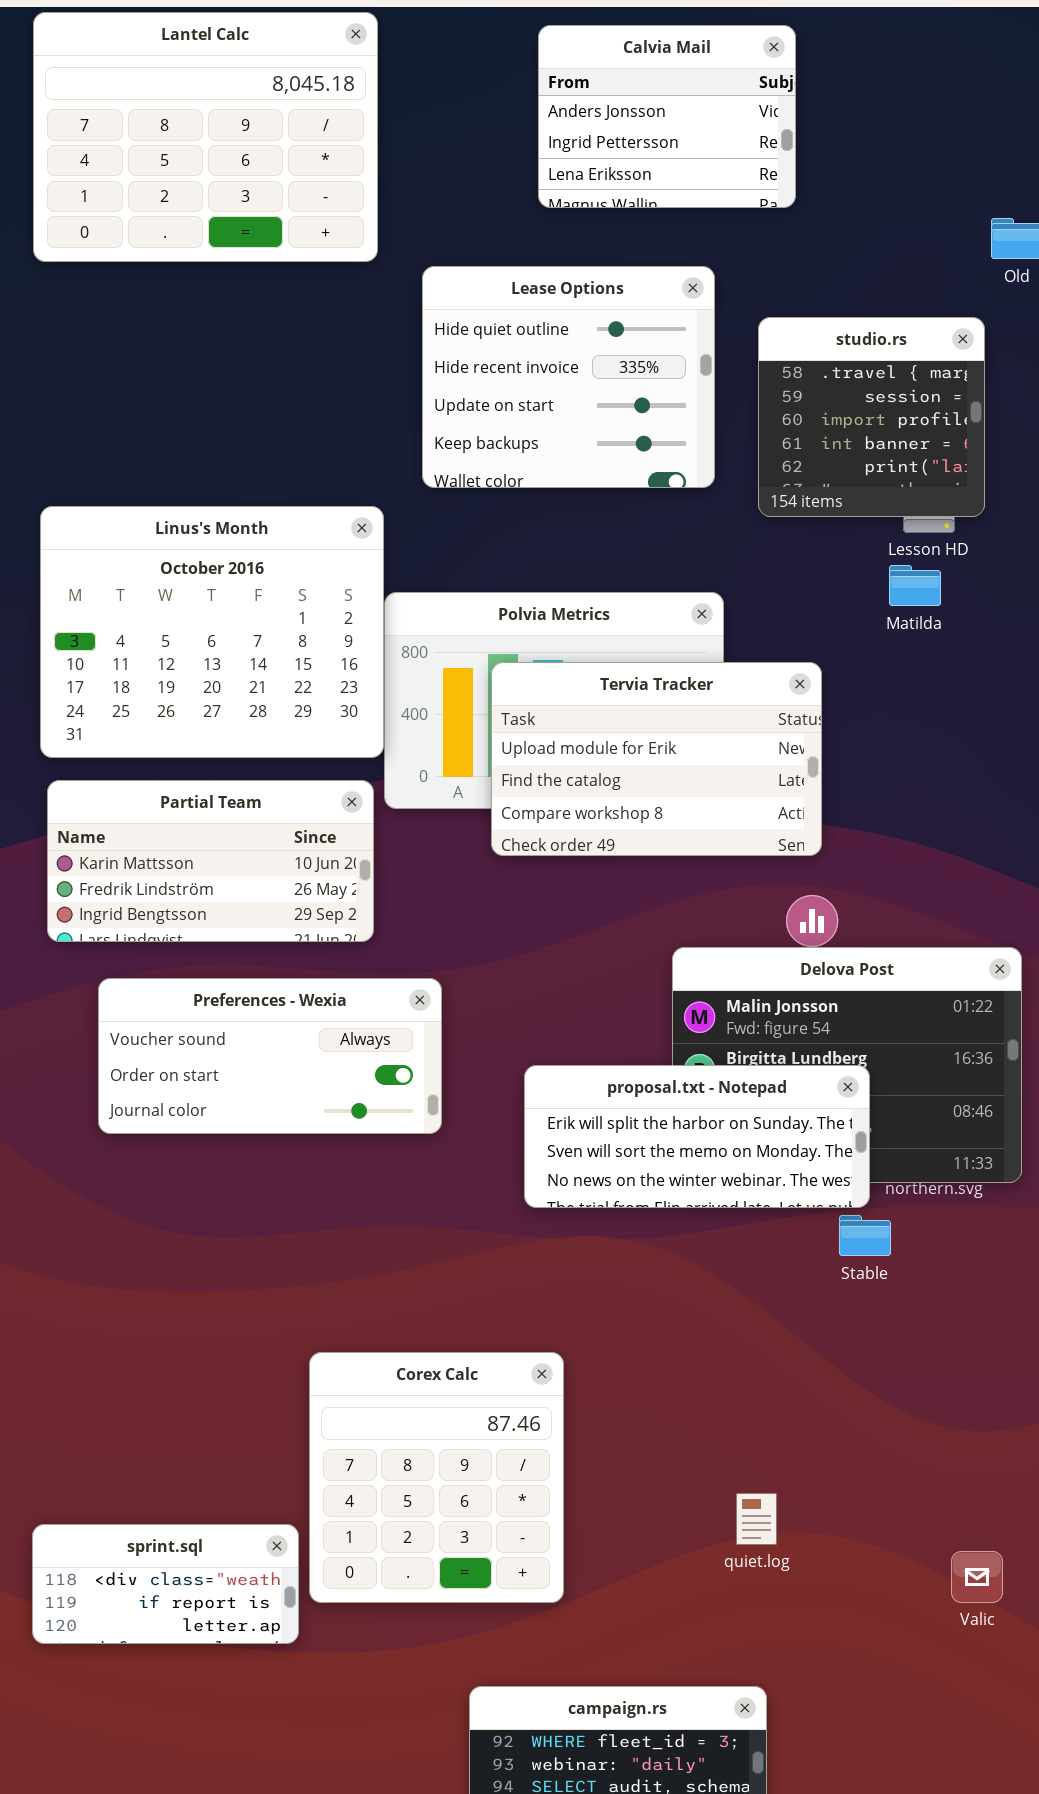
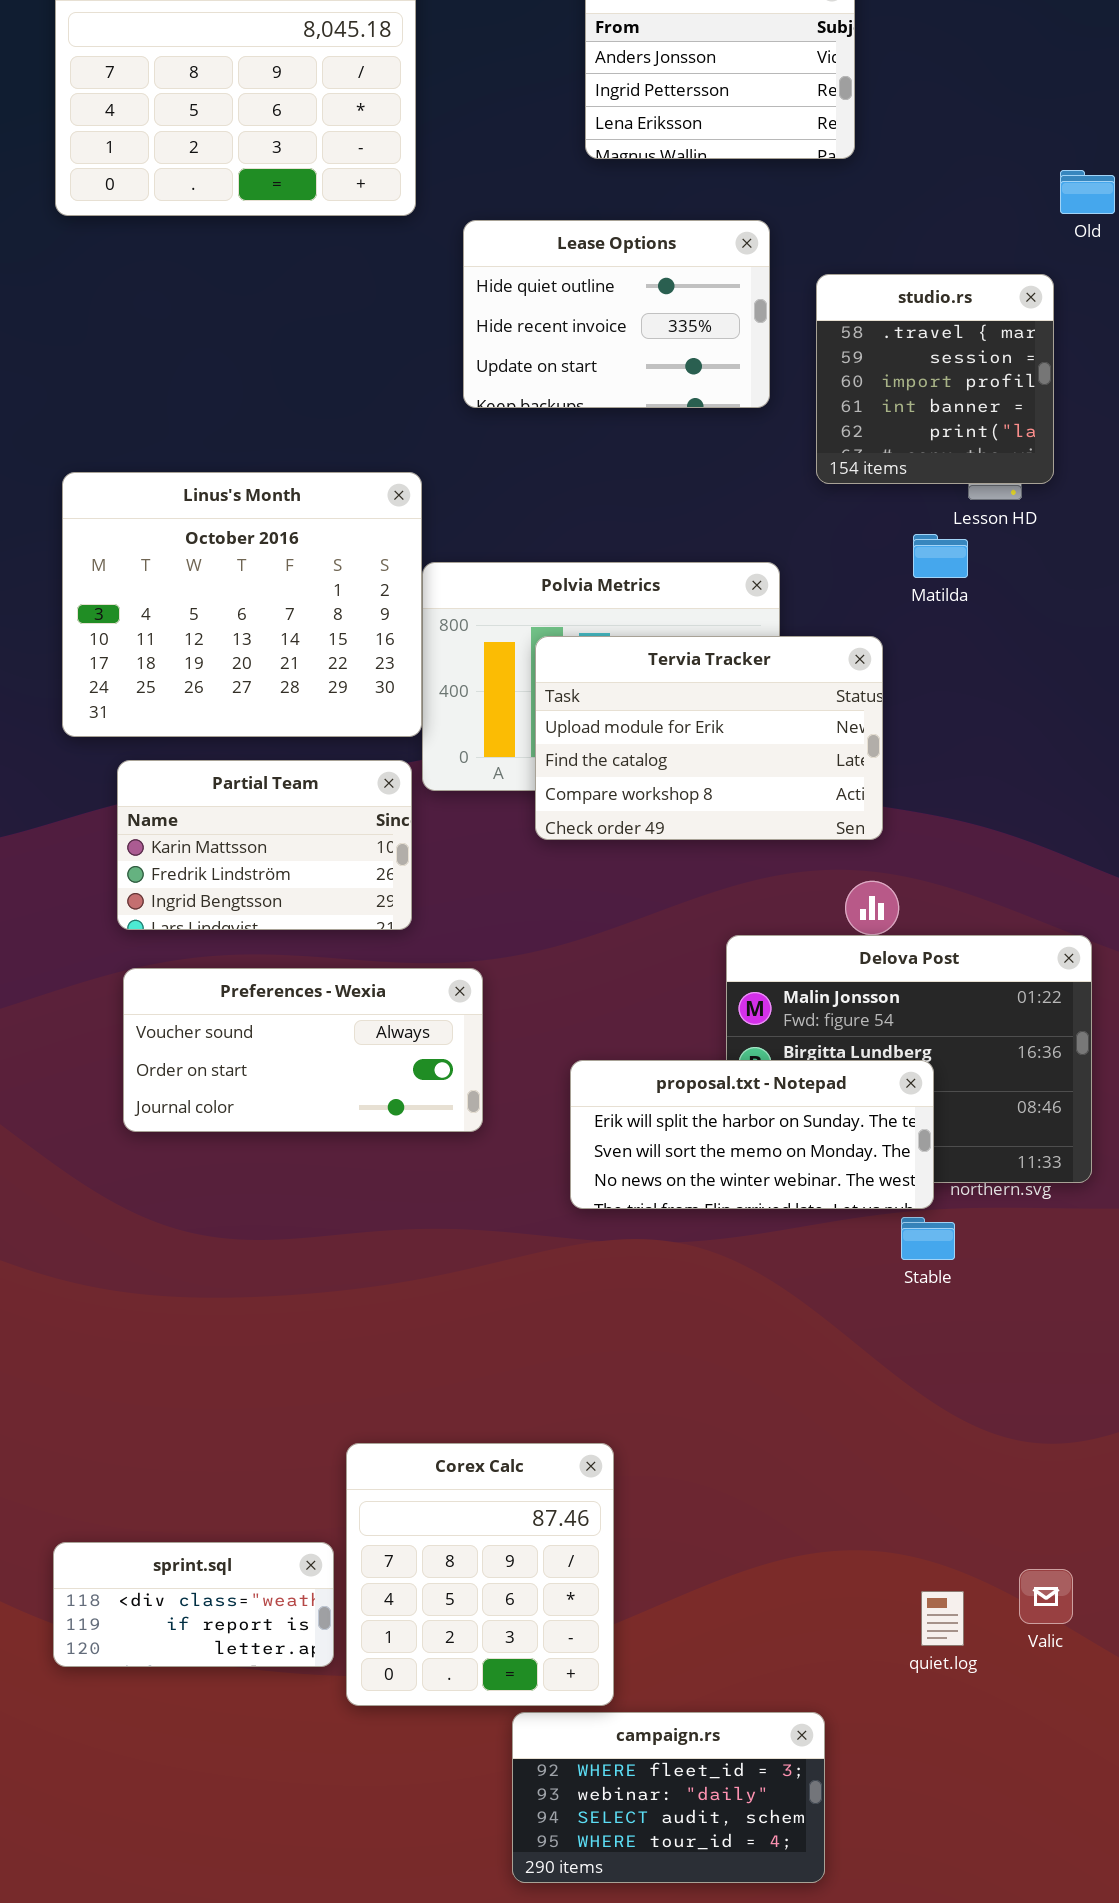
Lease Options: [422,266,715,488] -> [463,220,770,408], resized
Matilda: [889,565,941,606] -> [913,534,968,578], moved
Partial Team: [47,780,374,942] -> [117,760,412,930], resized
Corex Calc: [309,1352,564,1603] -> [346,1443,614,1706], moved
quiet.log: [736,1493,777,1545] -> [921,1591,964,1646], moved

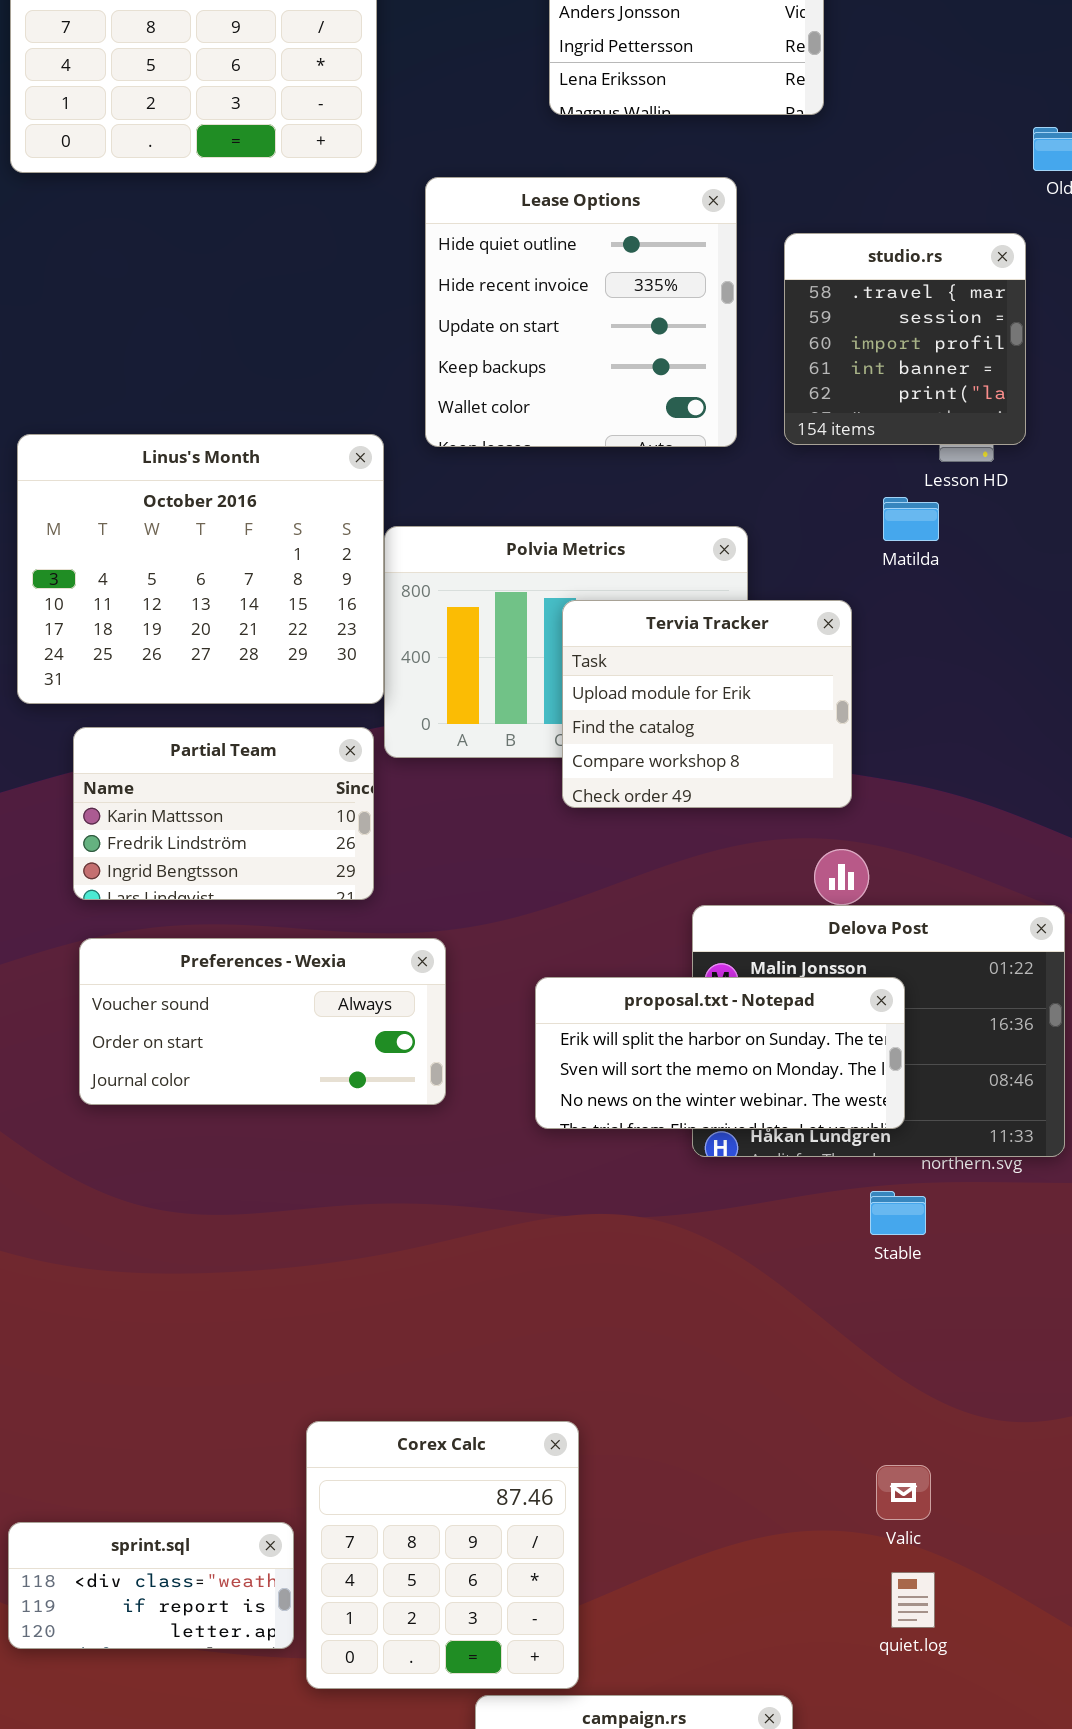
Lease Options: [463,220,770,408] -> [425,177,737,447], resized
Tervia Tracker: [535,636,883,840] -> [562,600,852,808], resized
proposal.txt - Notepad: [570,1060,934,1209] -> [535,977,905,1129], moved
Valic: [1019,1569,1073,1624] -> [876,1465,931,1520], moved

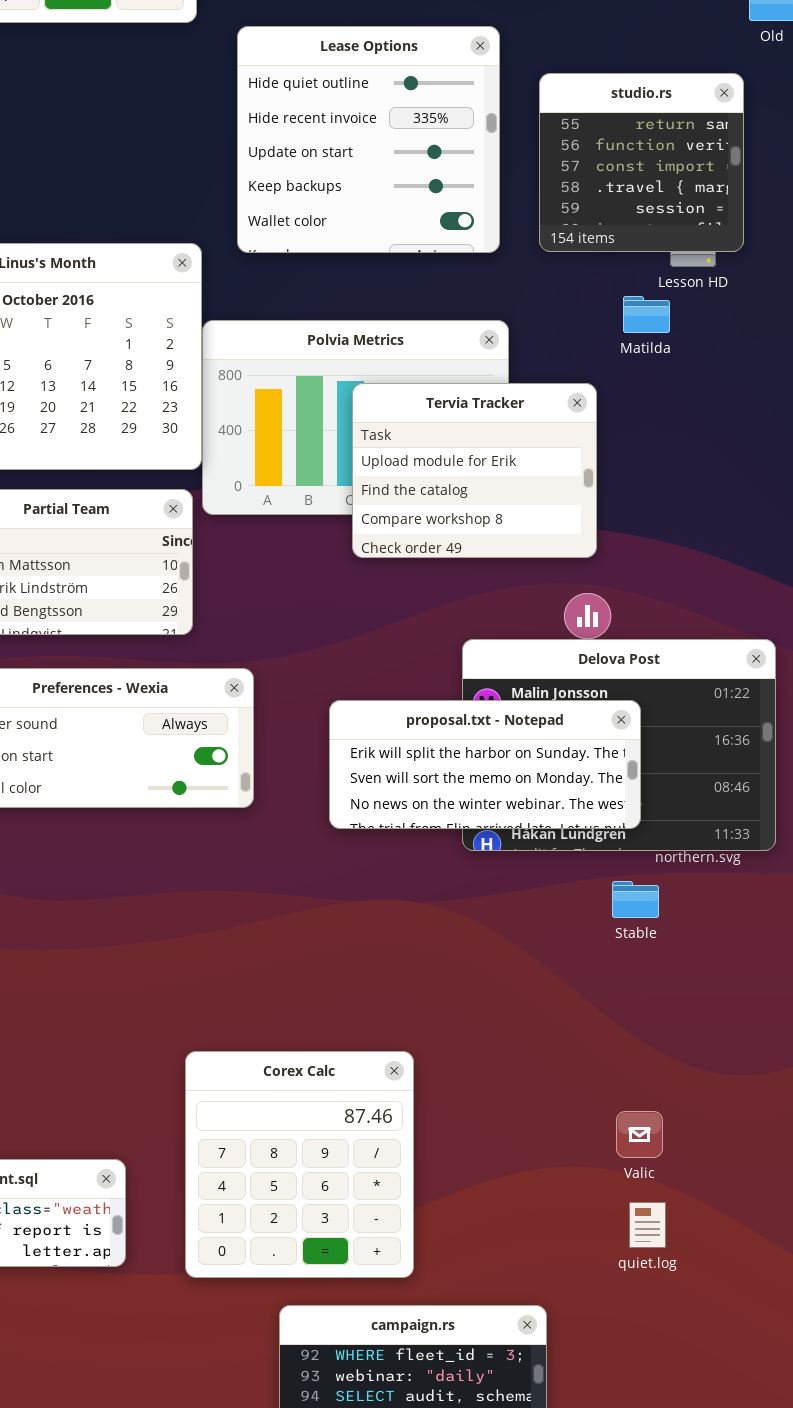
studio.rs: [784,233,1026,445] -> [539,73,744,252], scrolled up 3 rows
Corex Calc: [306,1421,579,1689] -> [185,1051,414,1278], moved

